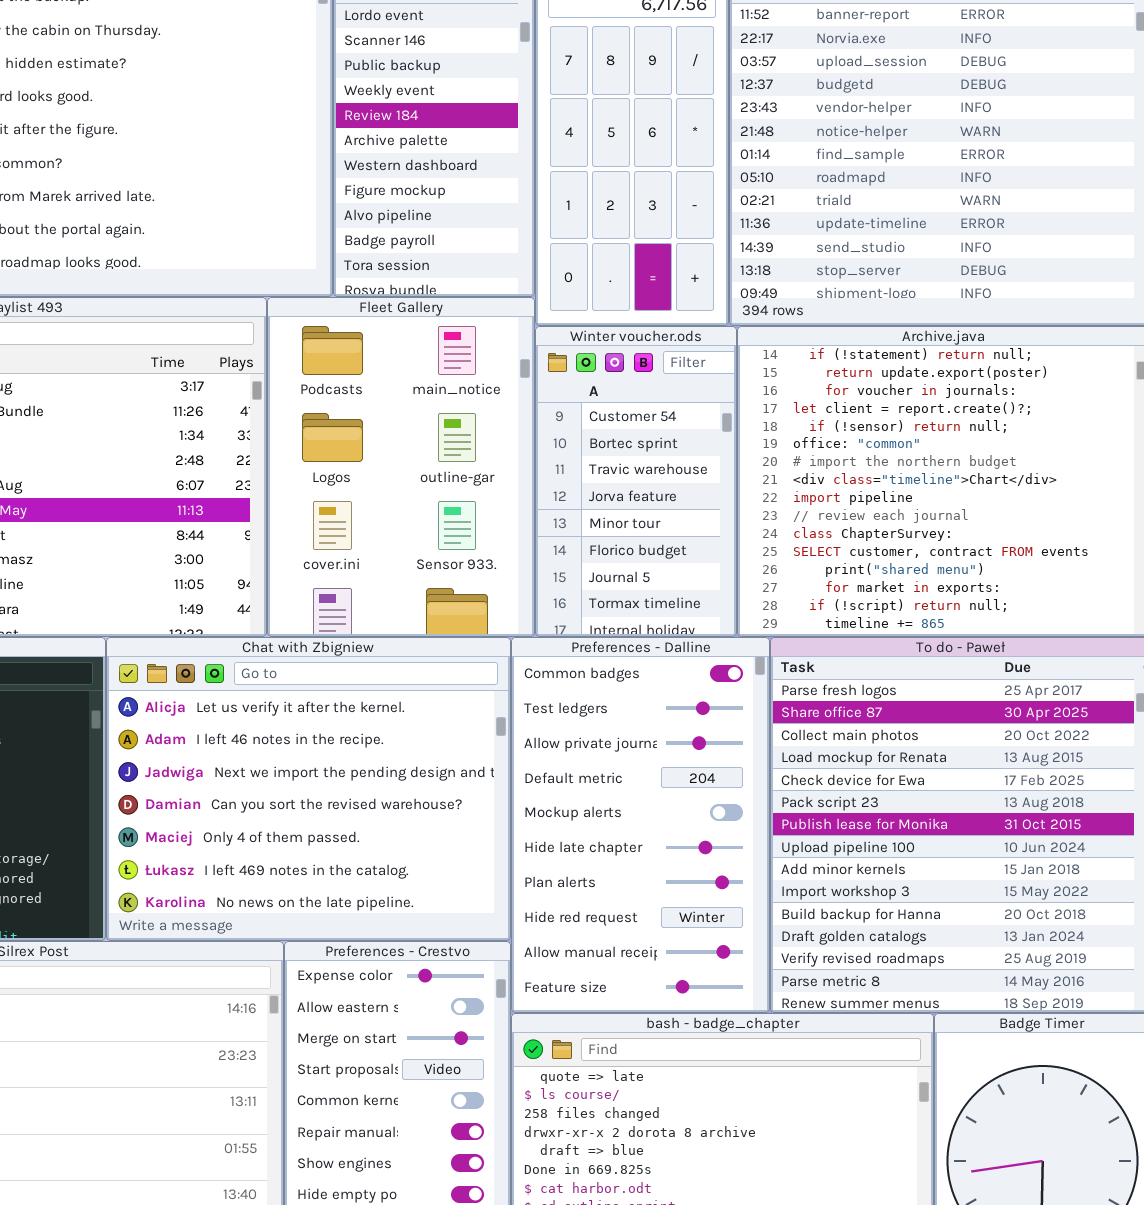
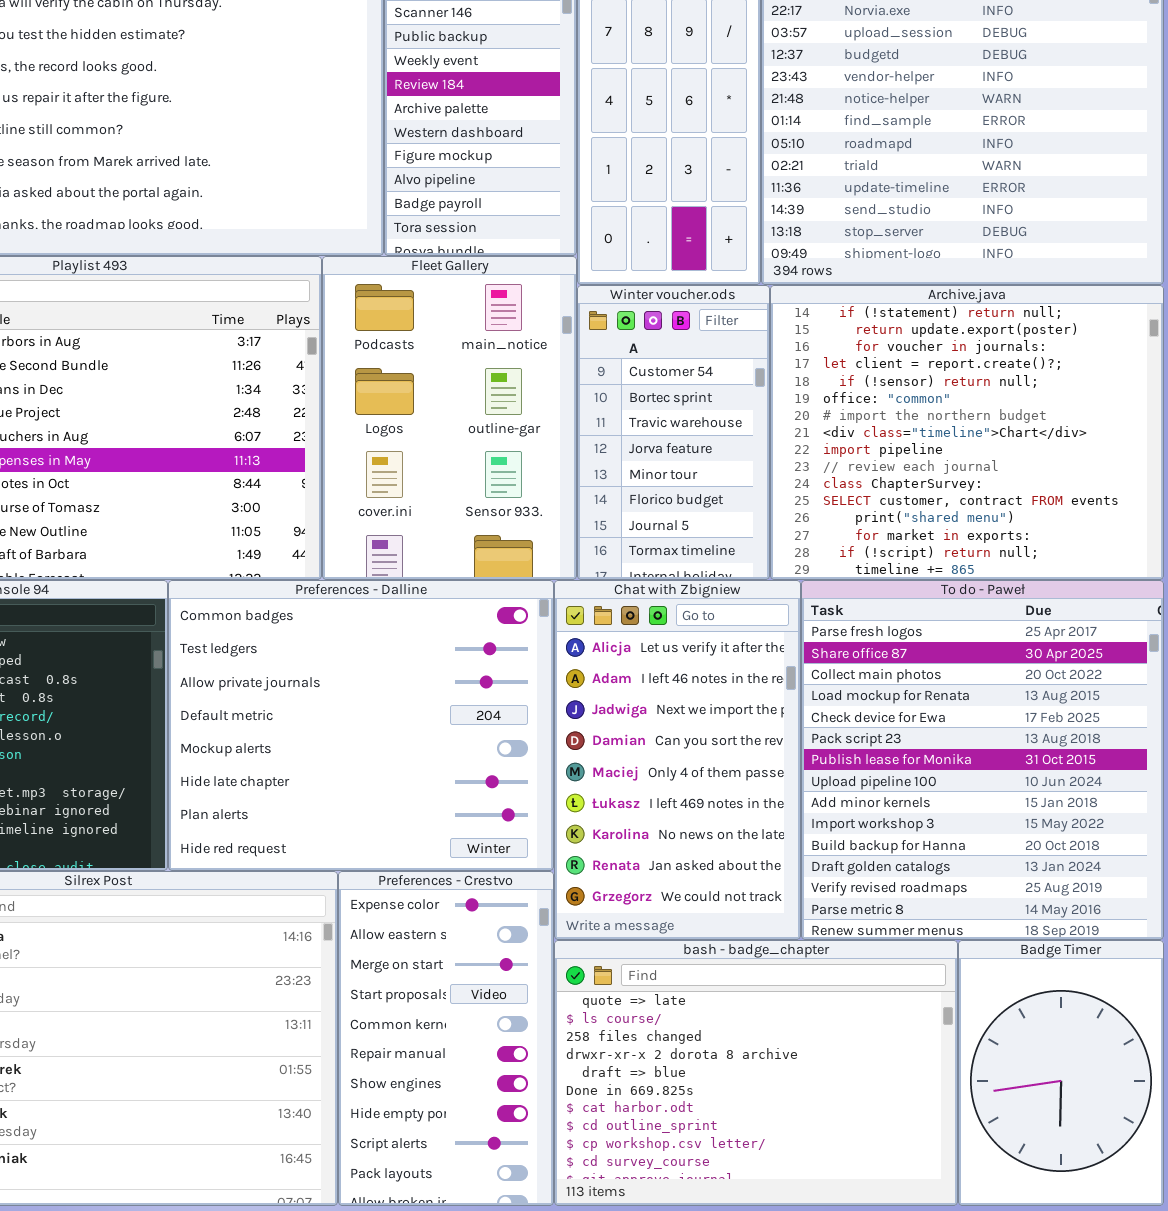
Chat with Zbigniew: [106,637,511,941] -> [554,580,801,940], moved, resized
Preferences - Dalline: [511,637,770,1013] -> [168,580,554,871], moved, resized

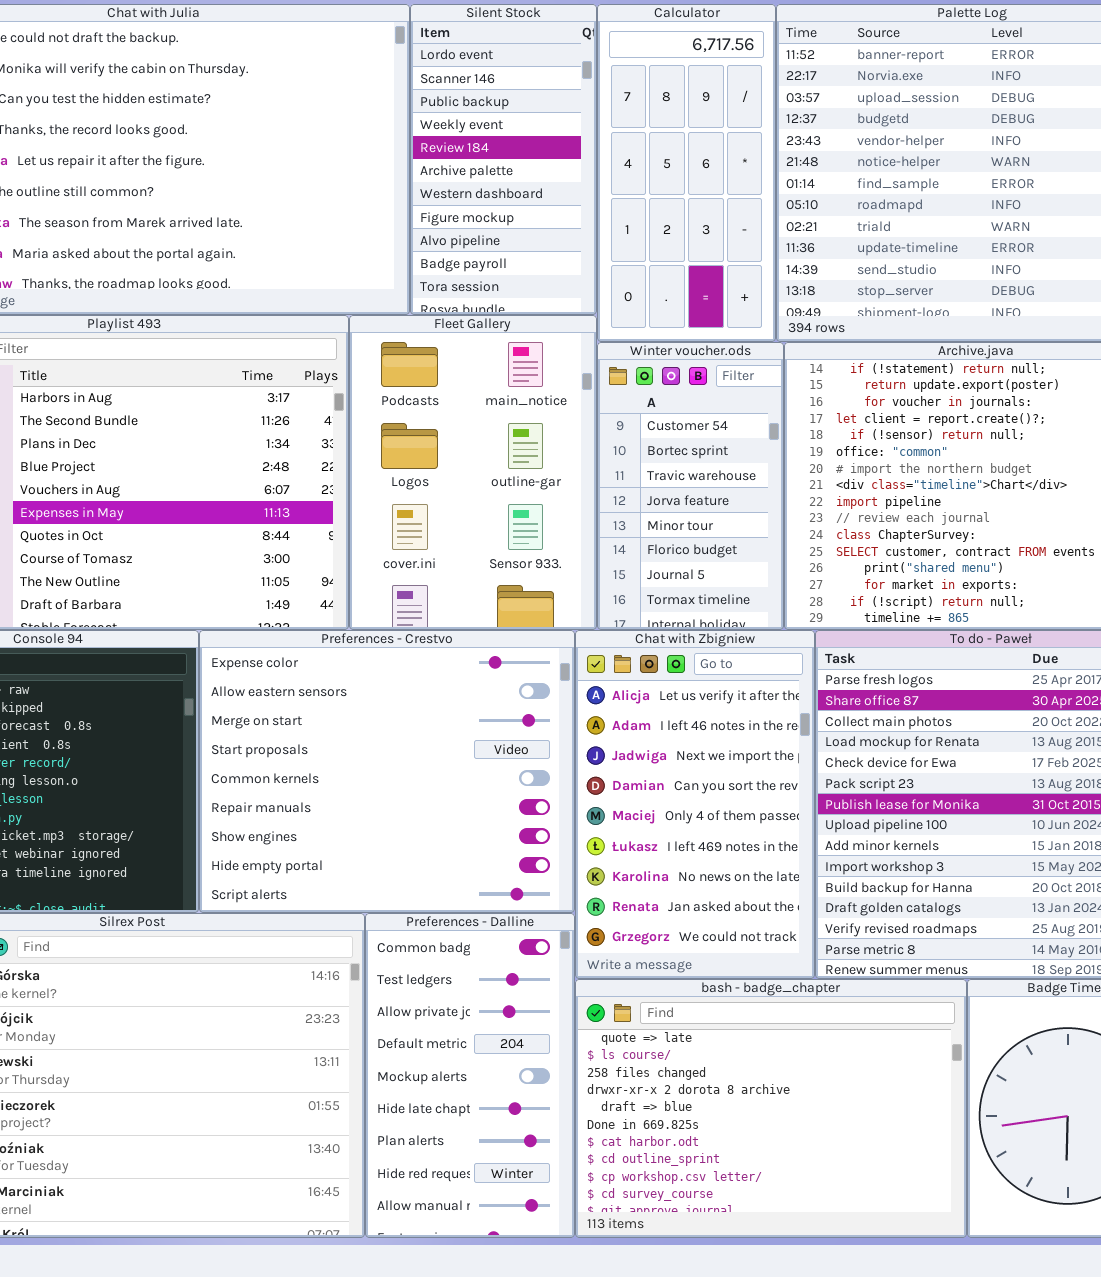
Preferences - Dalline: [168,580,554,871] -> [365,913,575,1238], moved, resized
Preferences - Crestvo: [338,871,554,1206] -> [199,630,575,913], moved, resized

